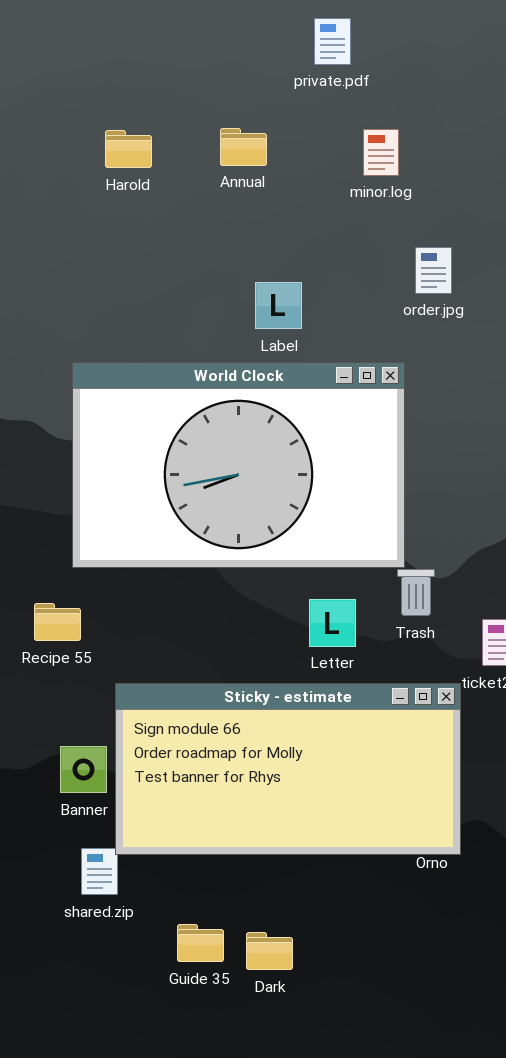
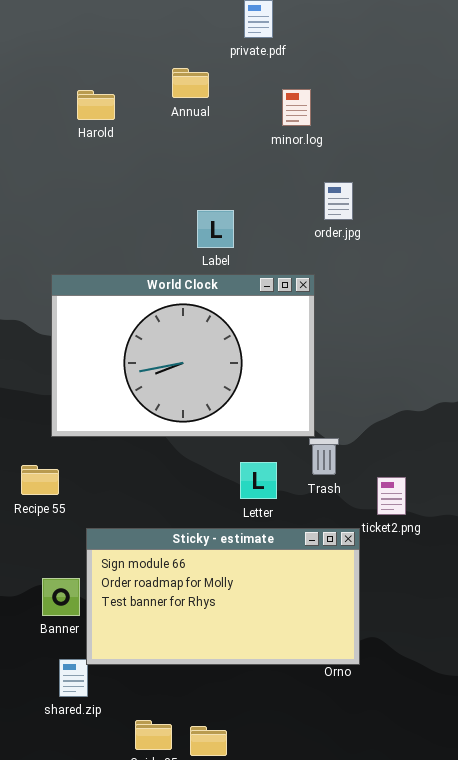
Annual: [220,128,267,166] -> [172,68,209,98], moved

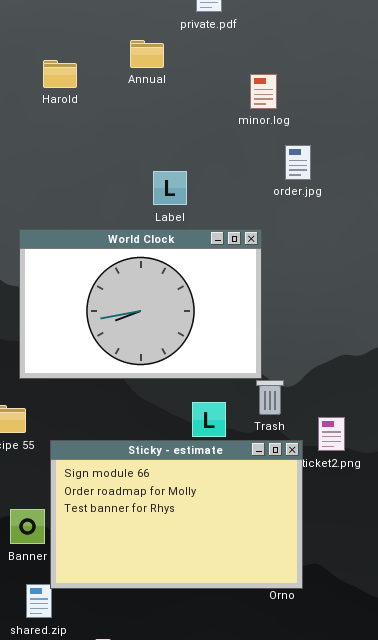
minor.log: [282,89,311,126] -> [250,74,277,109], moved
order.jpg: [324,182,353,220] -> [285,145,311,180], moved
Sticky - estimate: [86,528,360,665] -> [50,440,303,589], resized

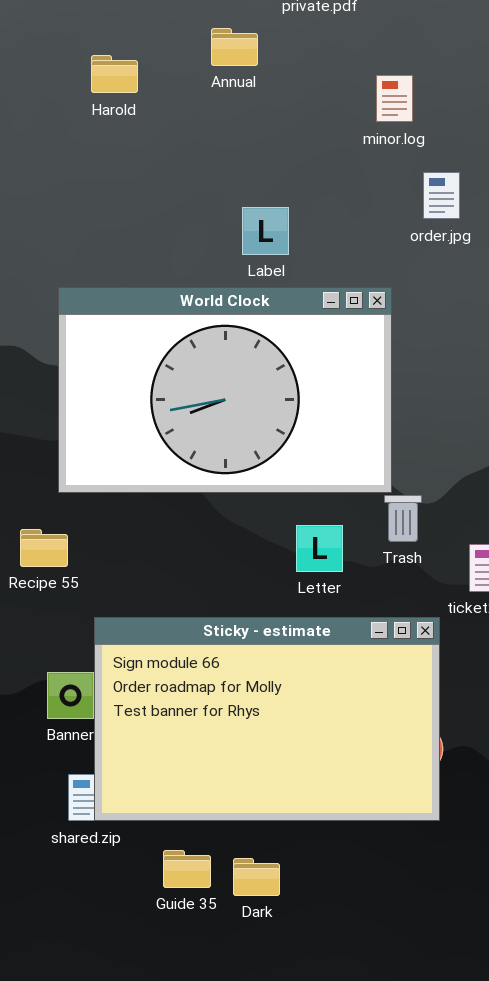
Sticky - estimate: [50,440,303,589] -> [94,617,440,821], moved

